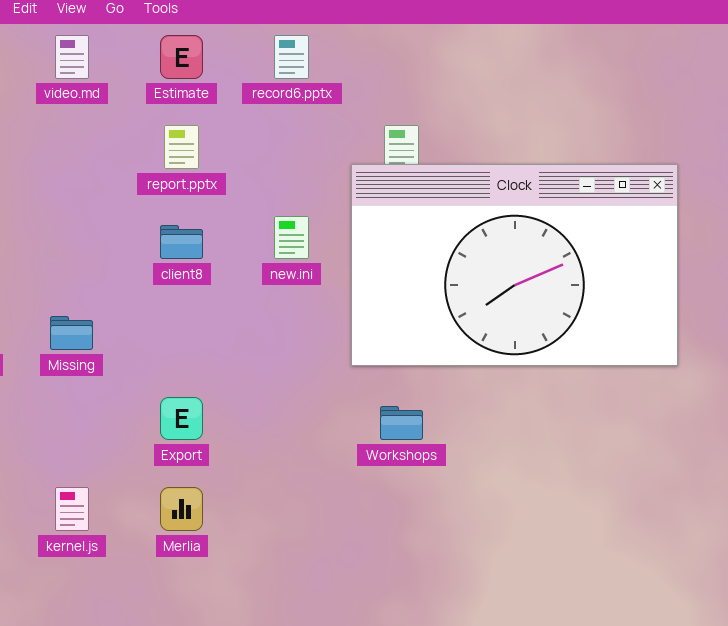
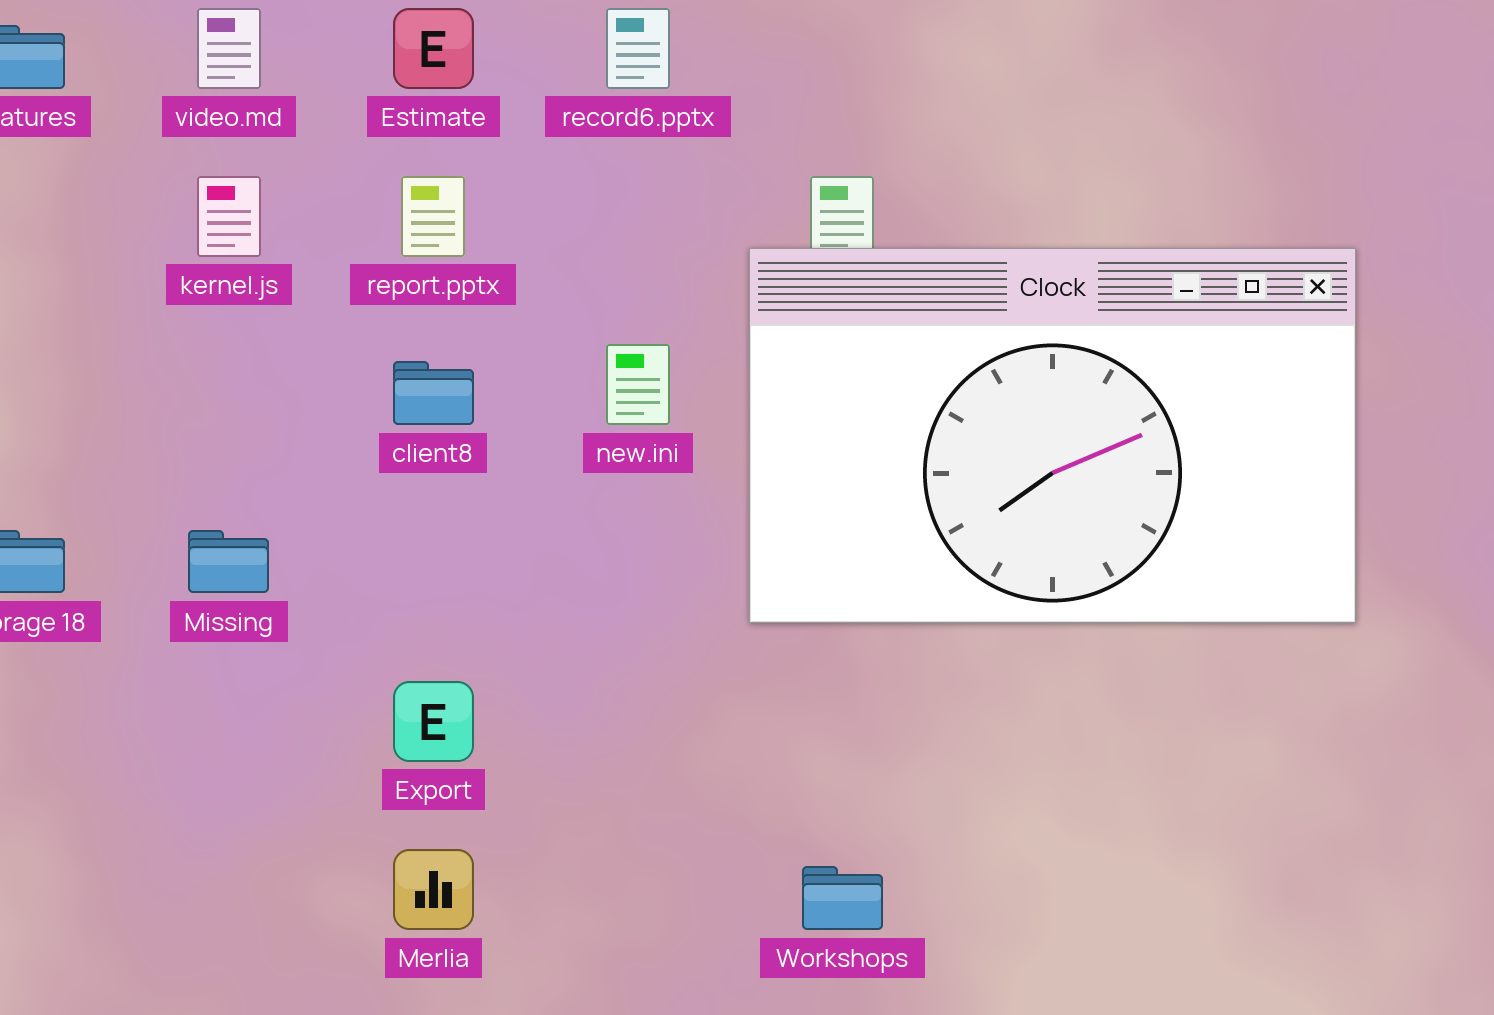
Workshops: [380,406,423,440] -> [802,866,883,930], moved
kernel.js: [55,487,89,531] -> [197,176,261,257], moved

